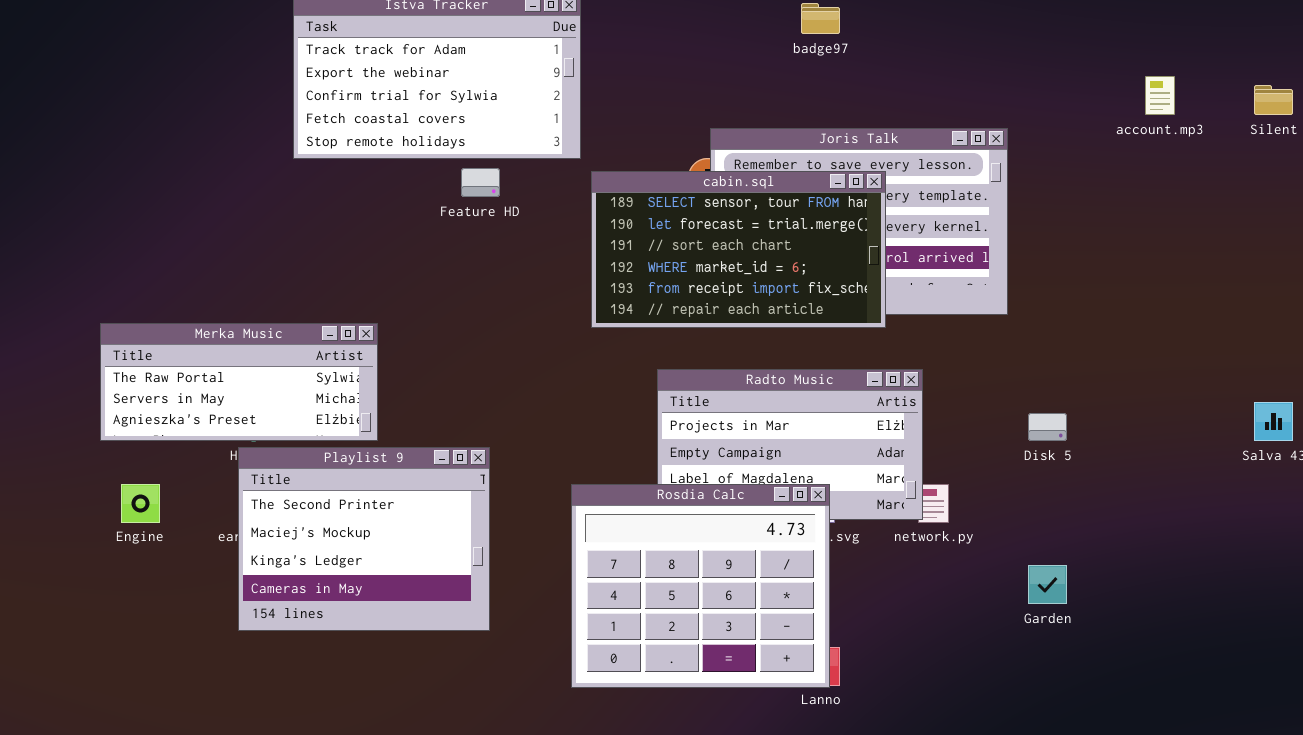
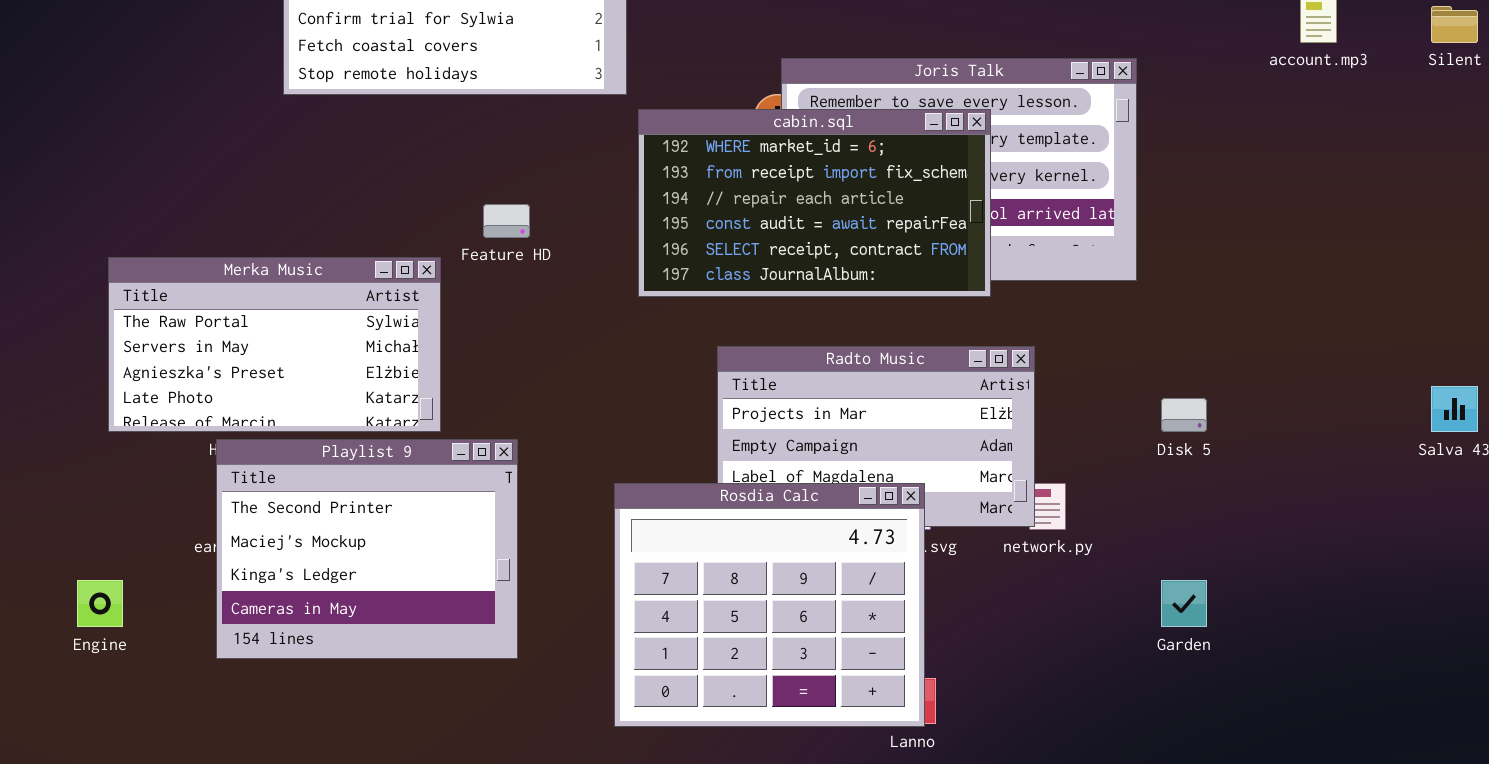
Feature HD: [461,168,500,197] -> [483,204,530,238], moved
cabin.sql: [591,171,886,328] -> [638,109,991,297], scrolled down 3 rows
Merka Music: [100,323,378,441] -> [108,257,441,432], moved, resized
Engine: [121,484,160,523] -> [77,580,123,627], moved

